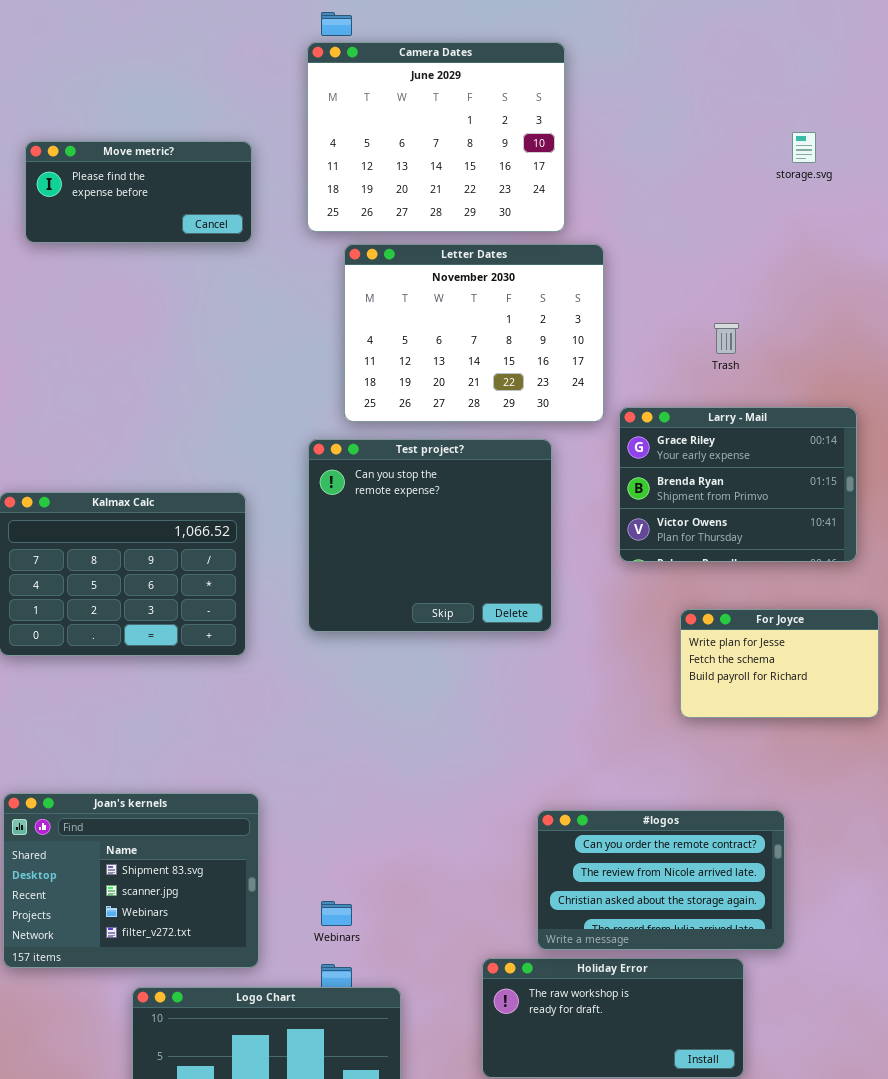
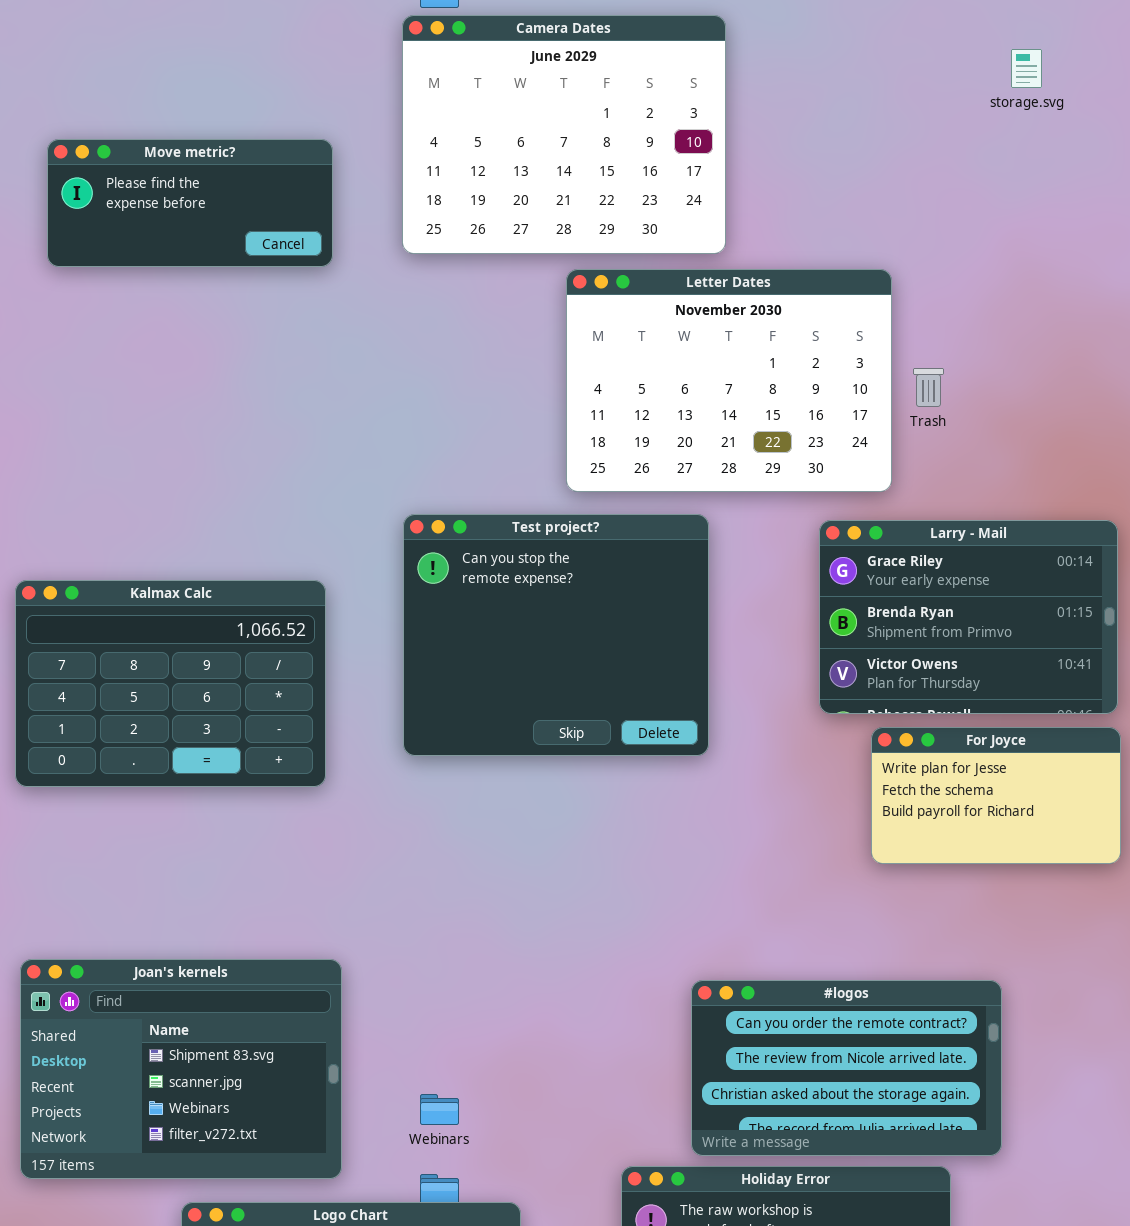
storage.svg: [792,132,816,163] -> [1011,49,1042,88], moved
Letter Dates: [344,244,604,422] -> [566,269,892,492], moved
Larry - Mail: [619,407,857,562] -> [819,520,1118,714], moved

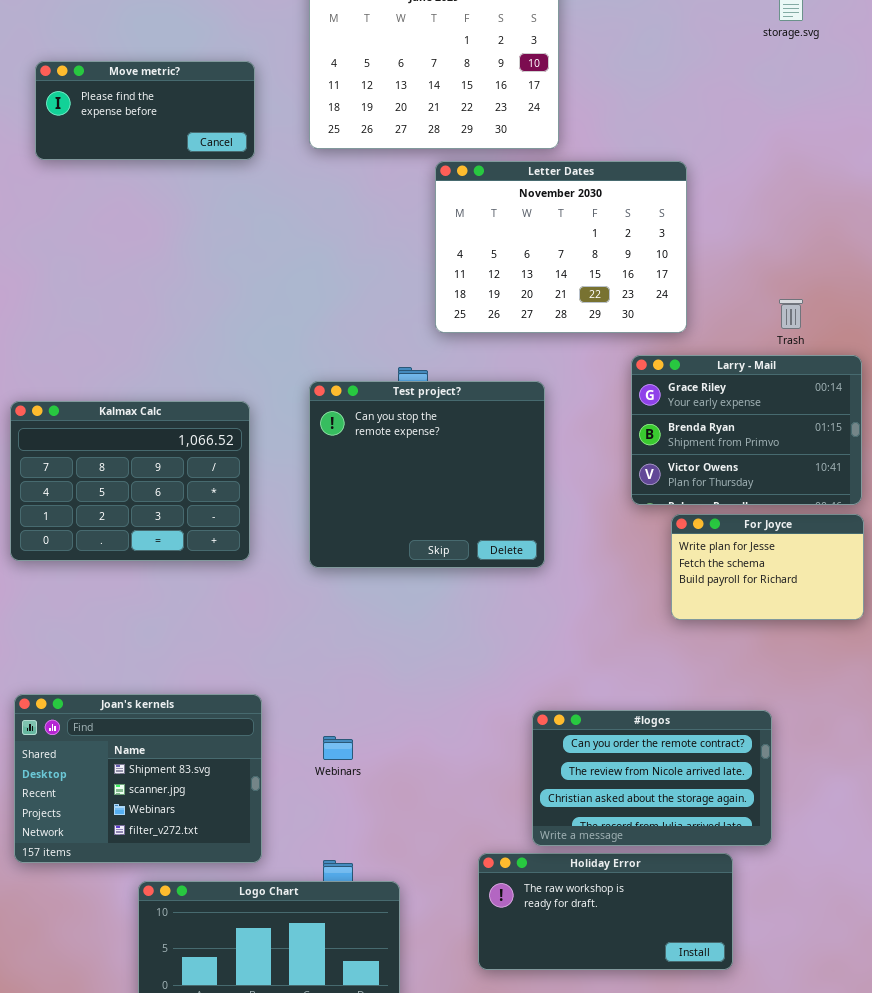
Trash: [913,368,944,407] -> [779,299,803,329], moved
Test project?: [403,514,709,756] -> [309,381,545,568], moved
Webinars: [420,1094,459,1125] -> [323,736,353,760], moved

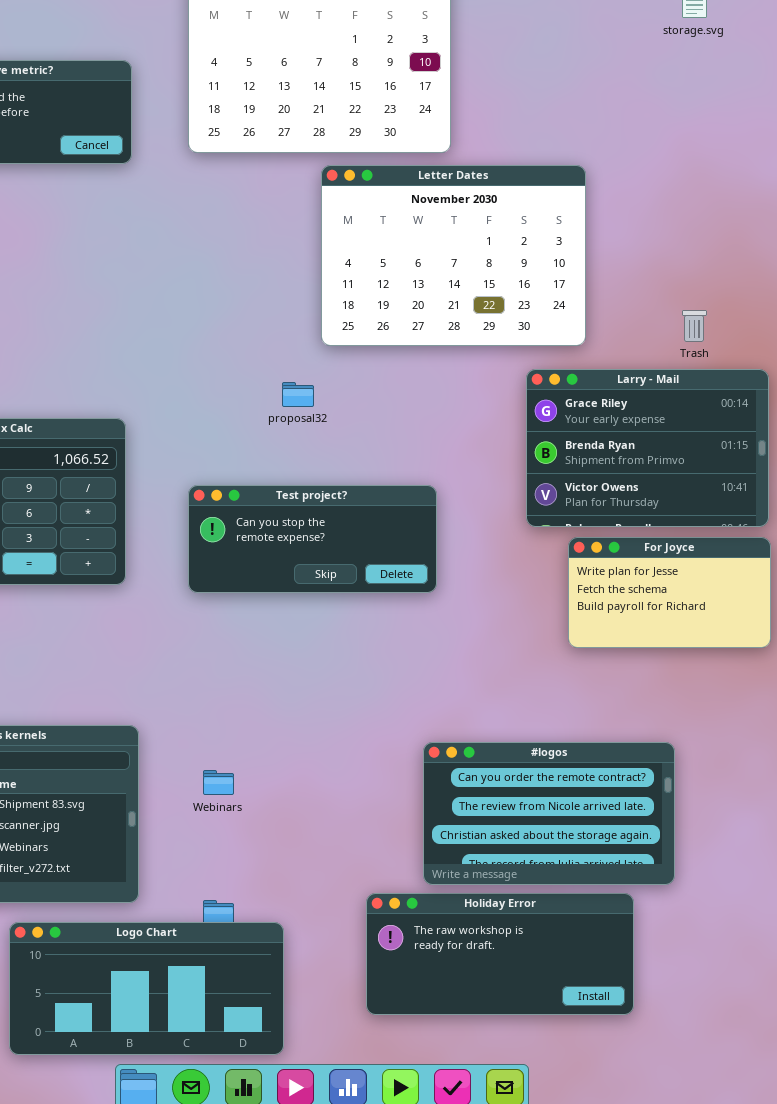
Test project?: [309,381,545,568] -> [188,485,437,593], resized

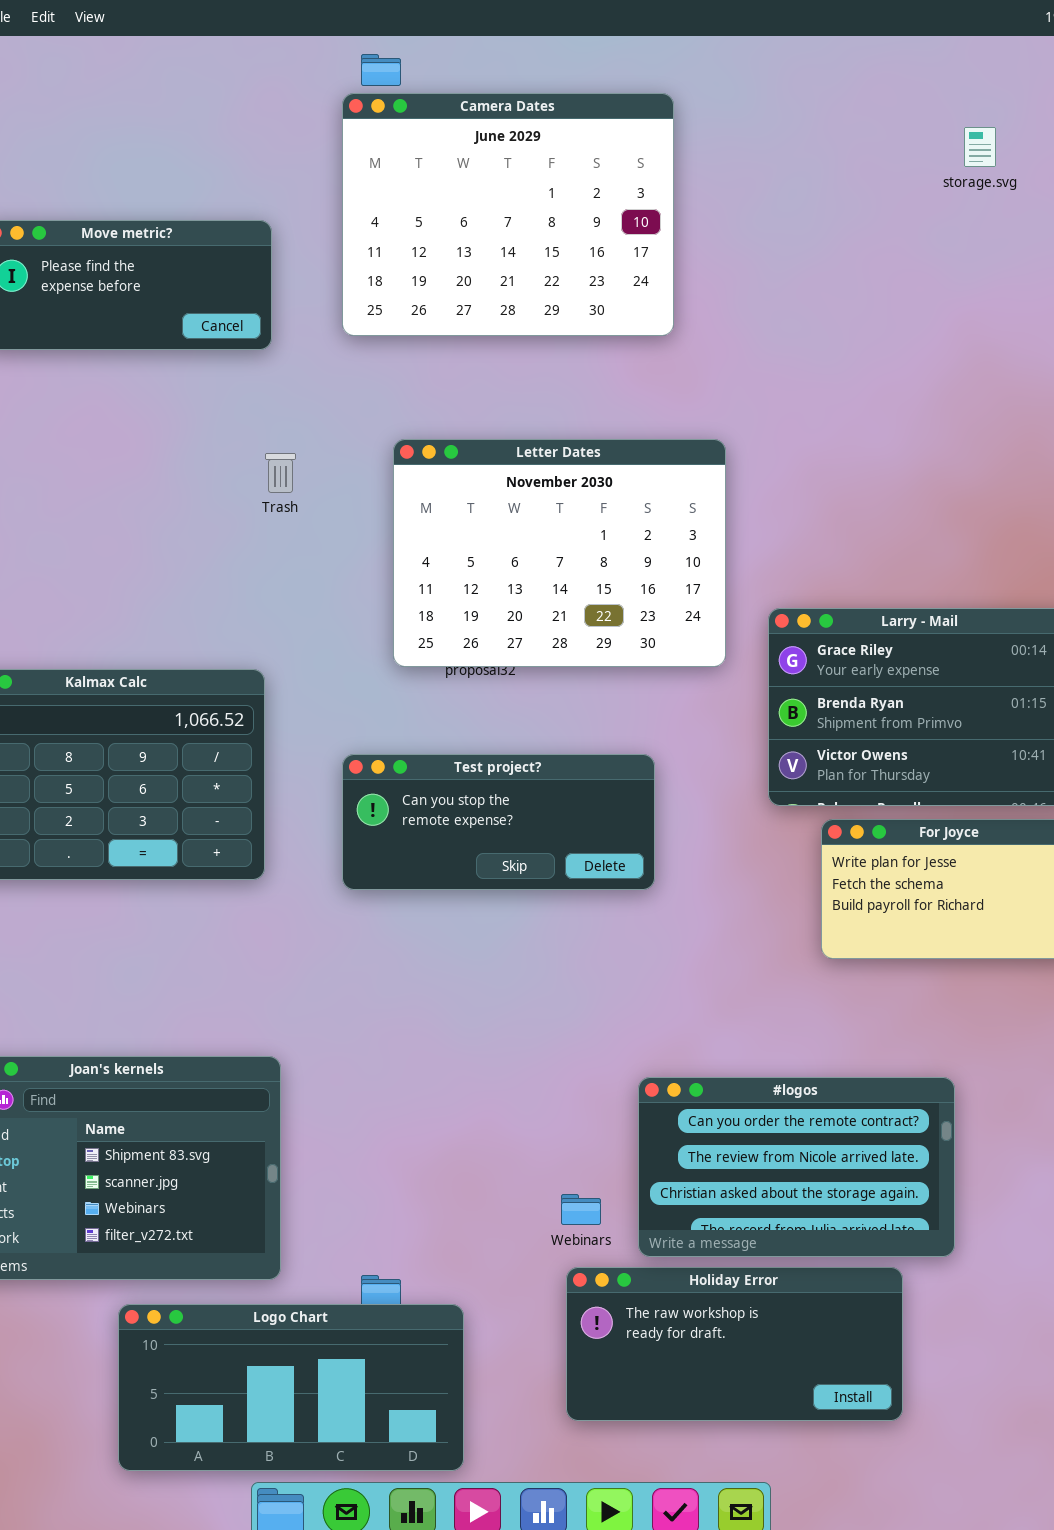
Letter Dates: [321,165,586,346] -> [393,439,726,667], moved
Trash: [682,310,707,342] -> [265,453,296,493], moved
Webinars: [203,770,234,795] -> [561,1194,601,1225], moved

